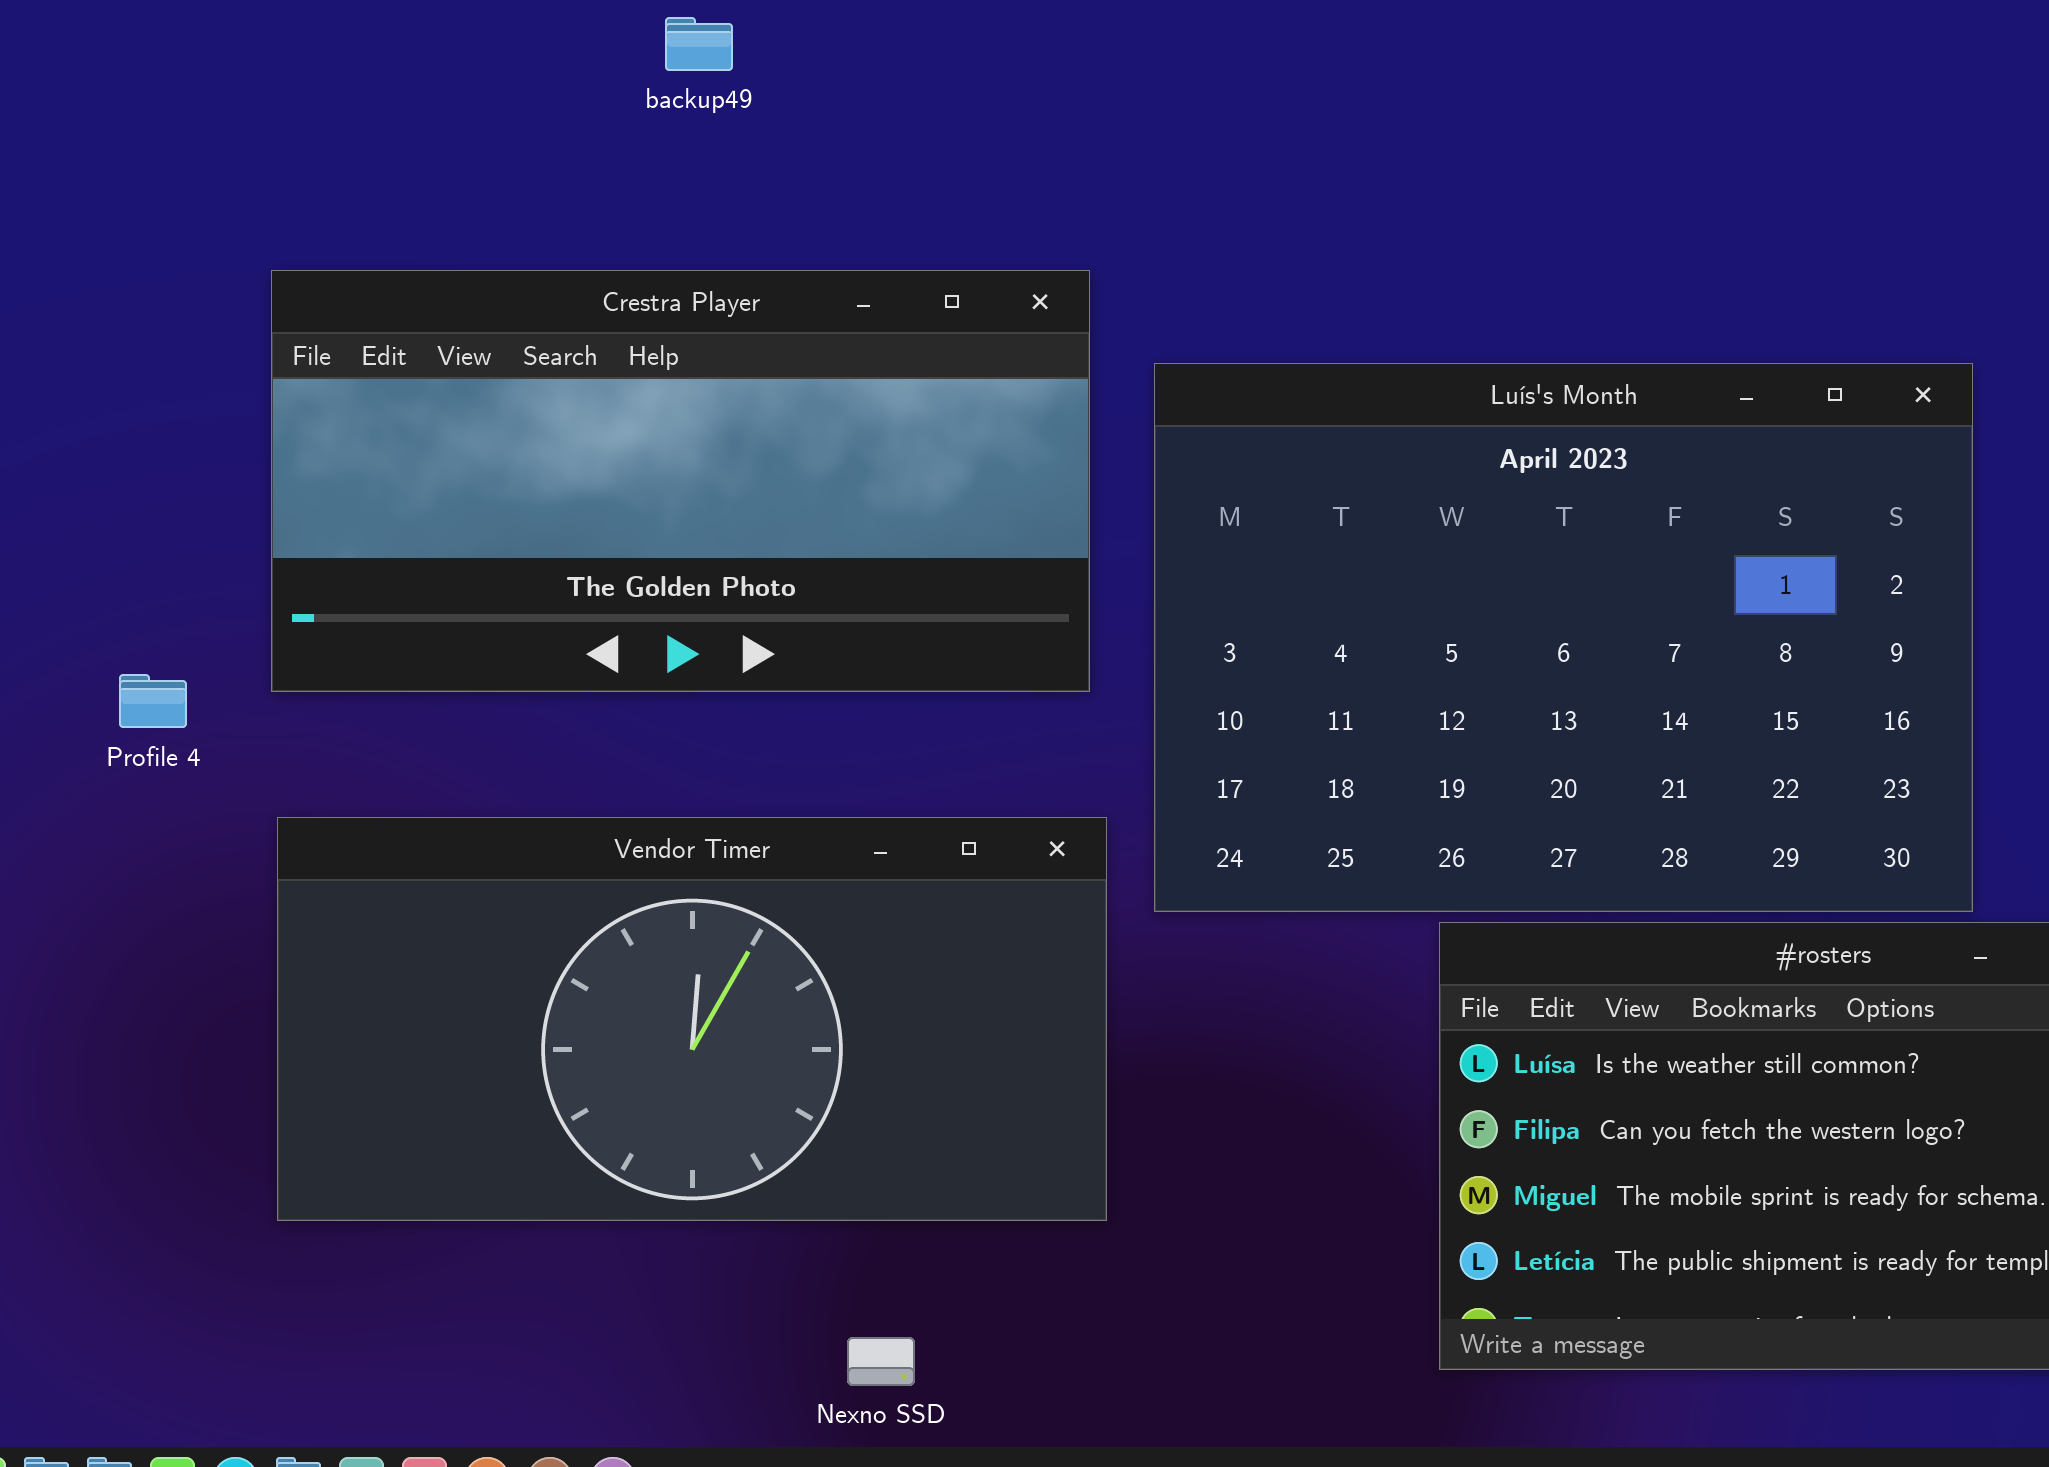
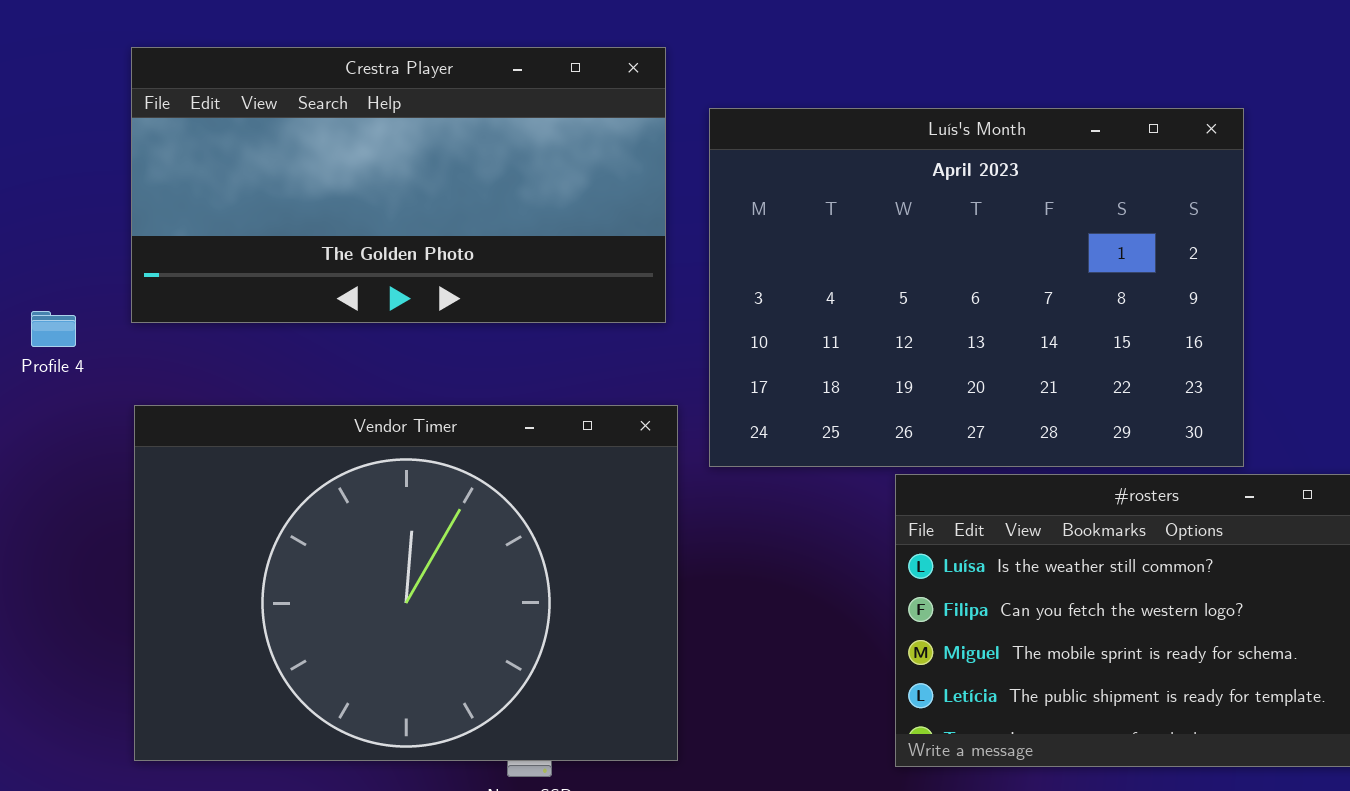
Vendor Timer: [277,817,1107,1221] -> [134,405,678,761], resized

